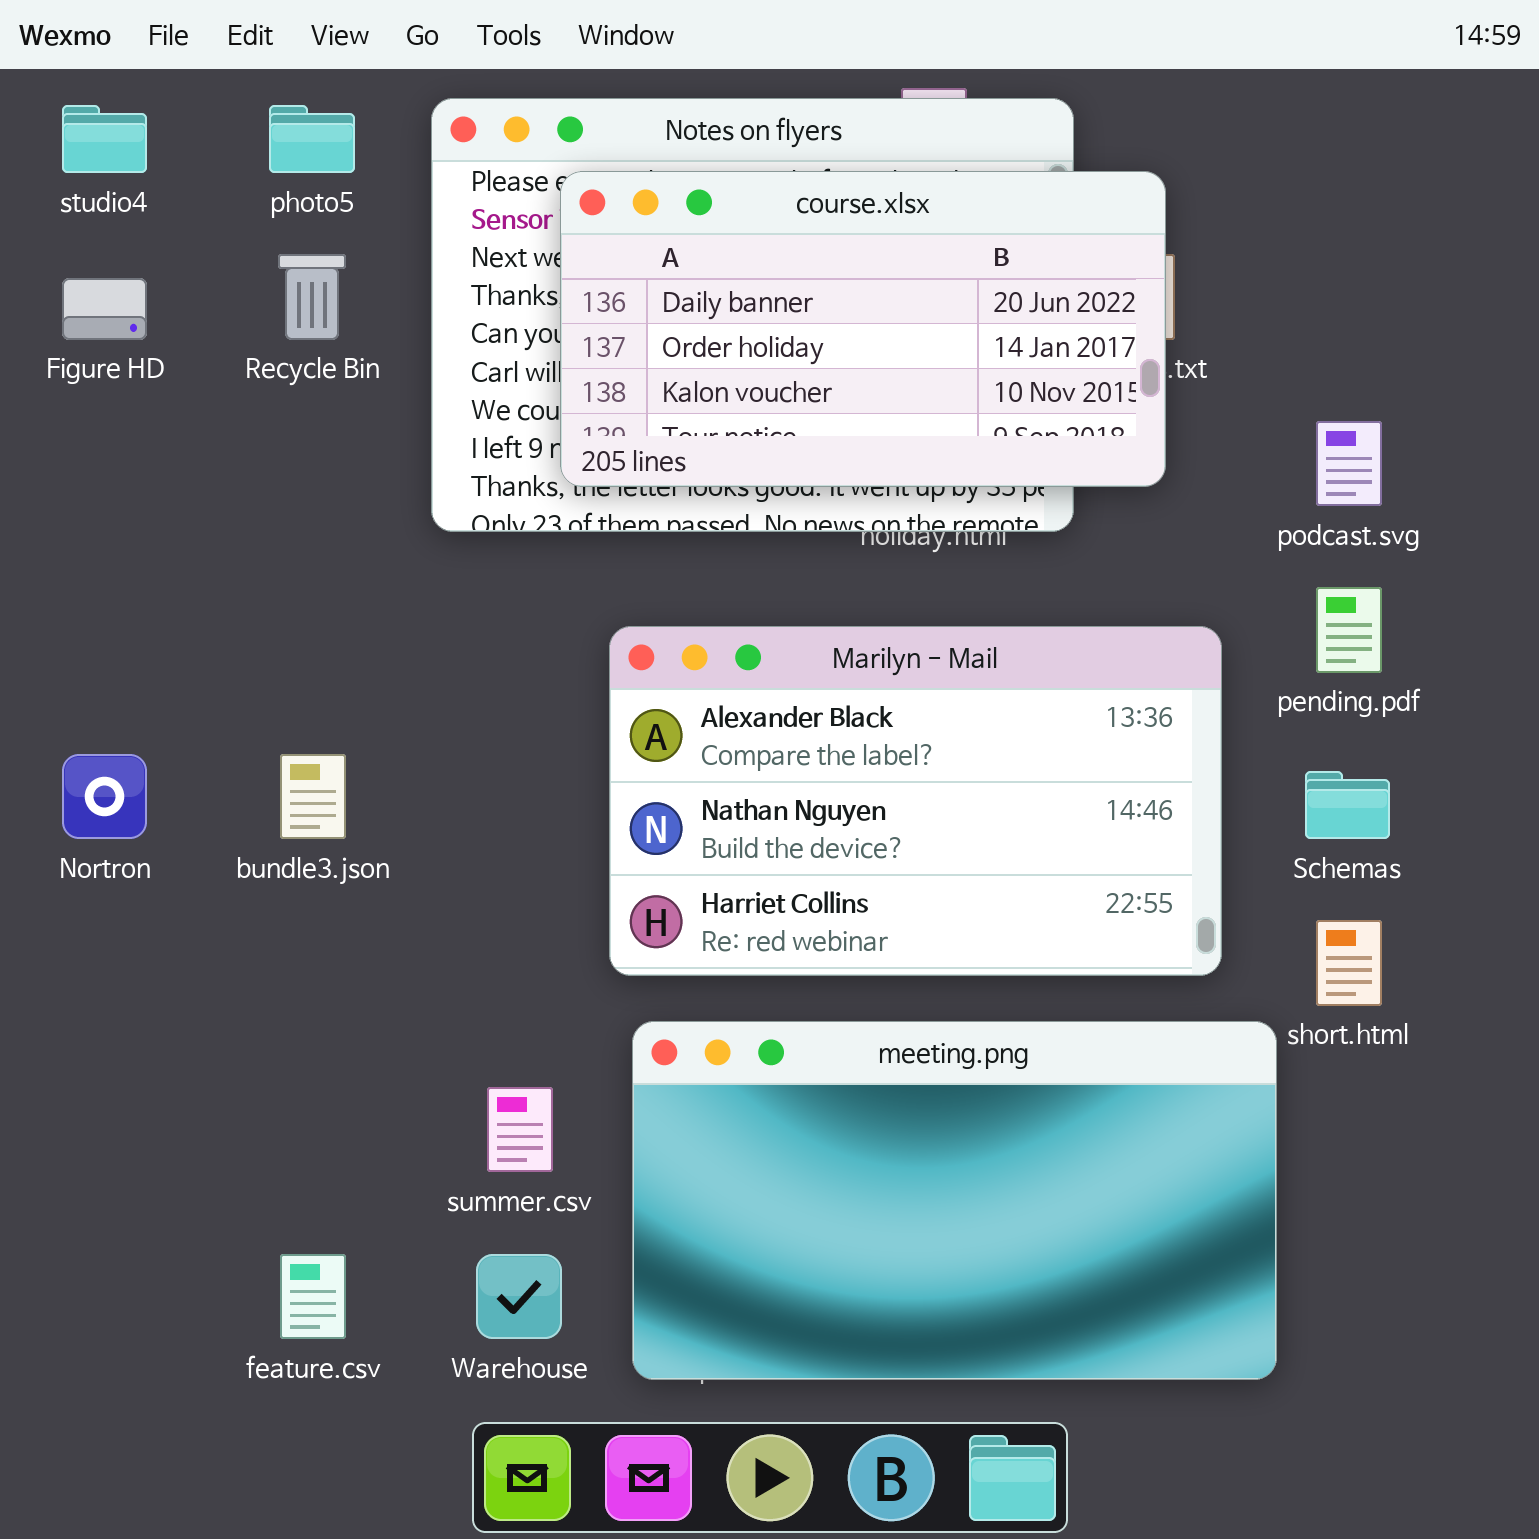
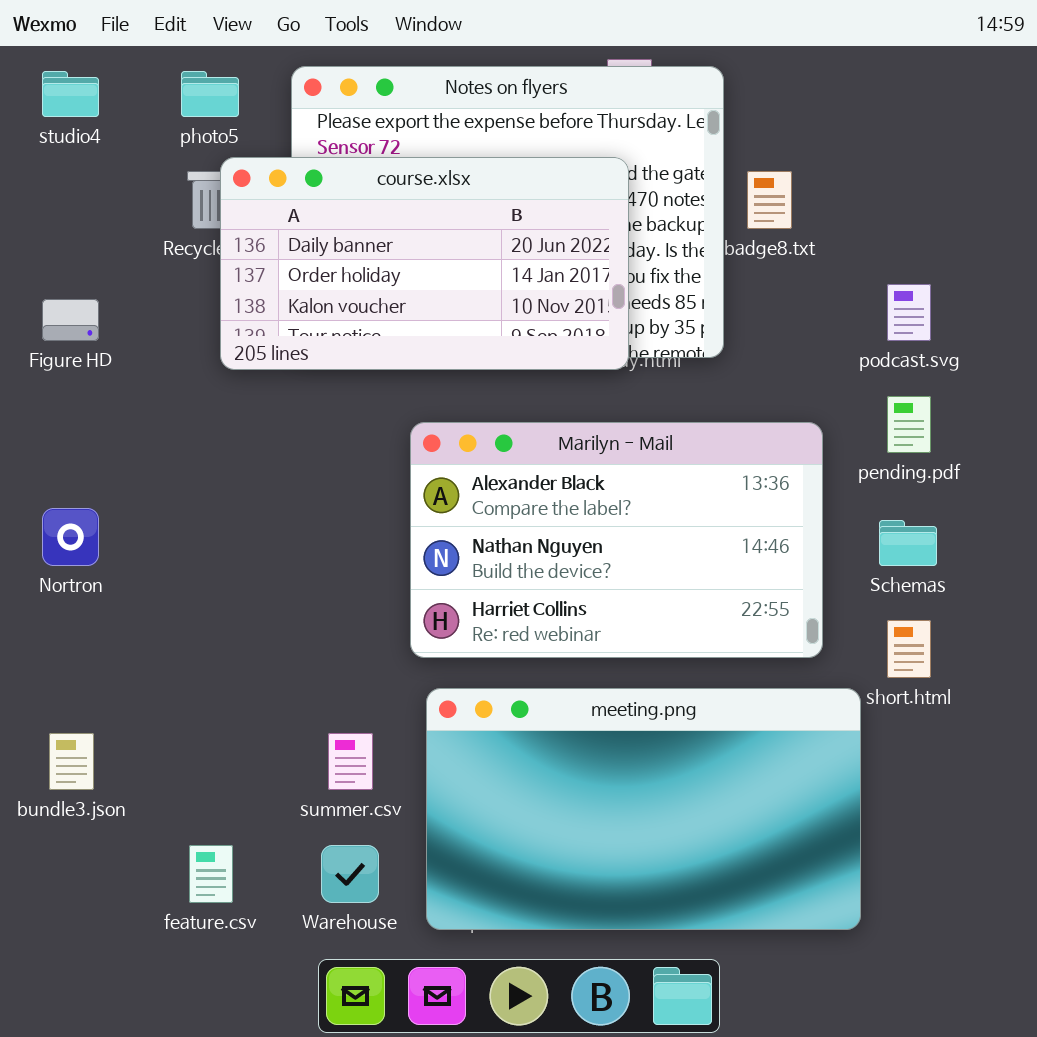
course.xlsx: [560,171,1166,487] -> [220,157,629,370], moved
Figure HD: [62,278,147,340] -> [42,299,99,341], moved
bundle3.json: [280,754,346,839] -> [49,733,94,790], moved

